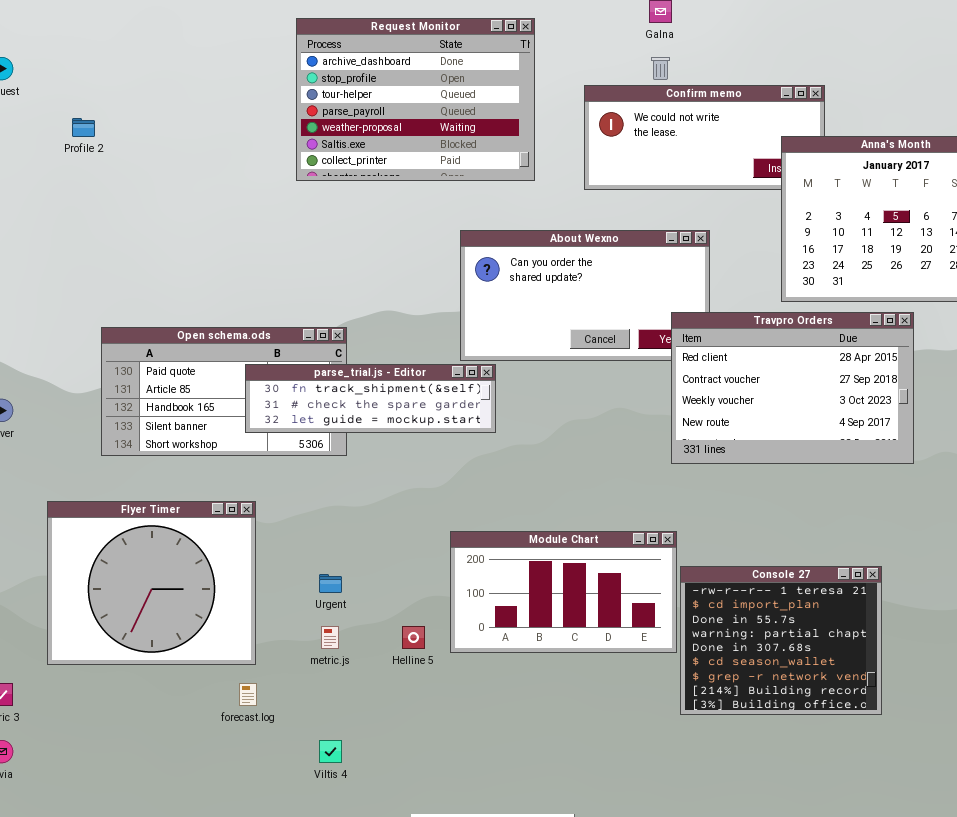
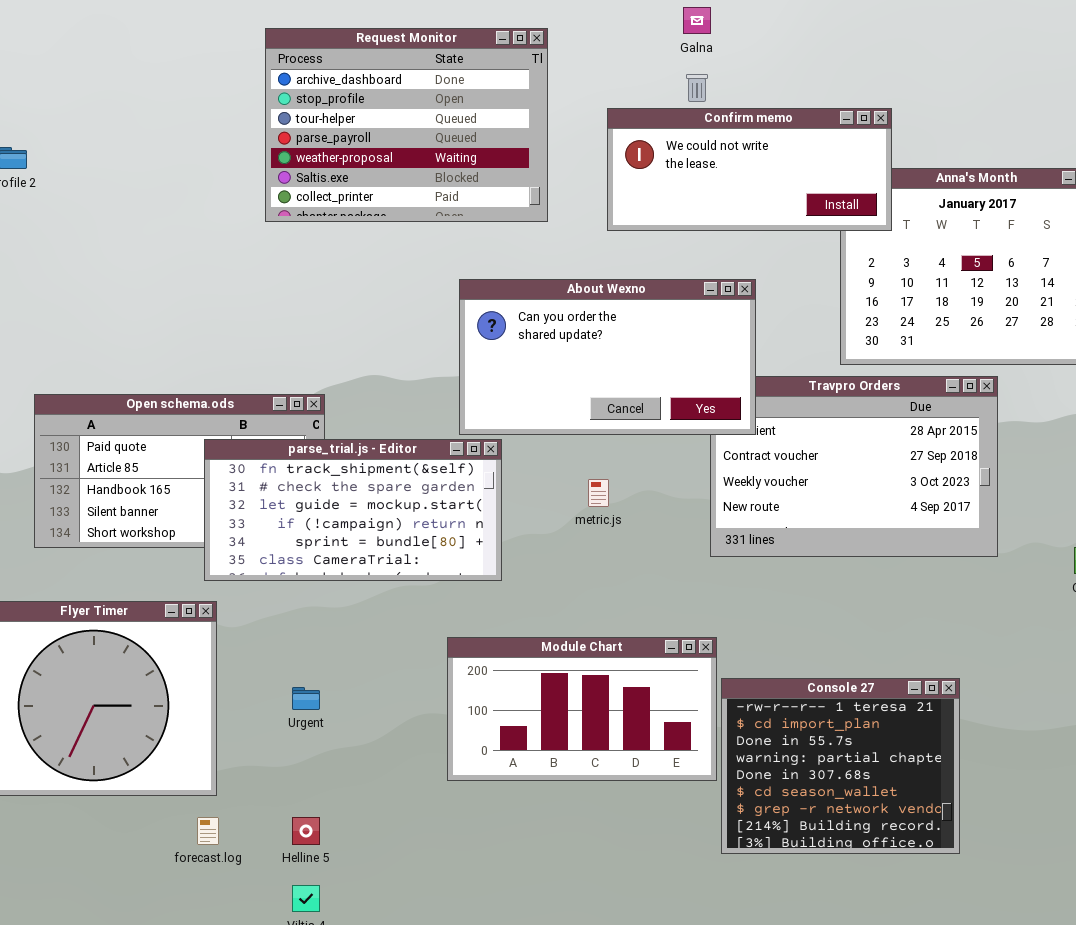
Confirm memo: [584,85,825,190] -> [607,108,892,231], raised
About Wexno: [460,230,710,361] -> [459,279,756,435], raised
parse_trial.js - Editor: [245,364,496,433] -> [204,439,502,581], resized
metric.js: [321,626,339,649] -> [588,479,609,507], moved
Helline 5: [402,626,425,649] -> [292,817,320,845], moved

